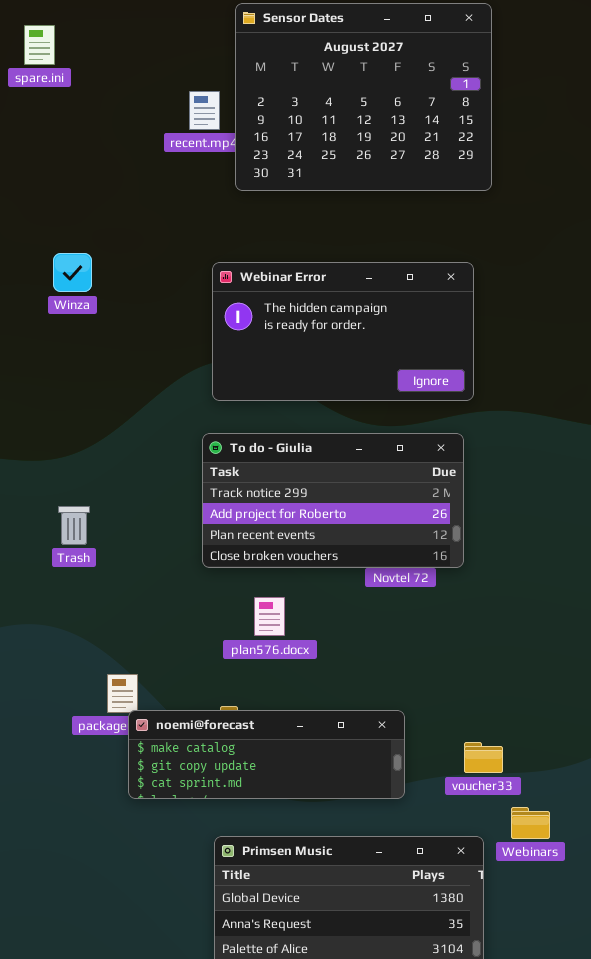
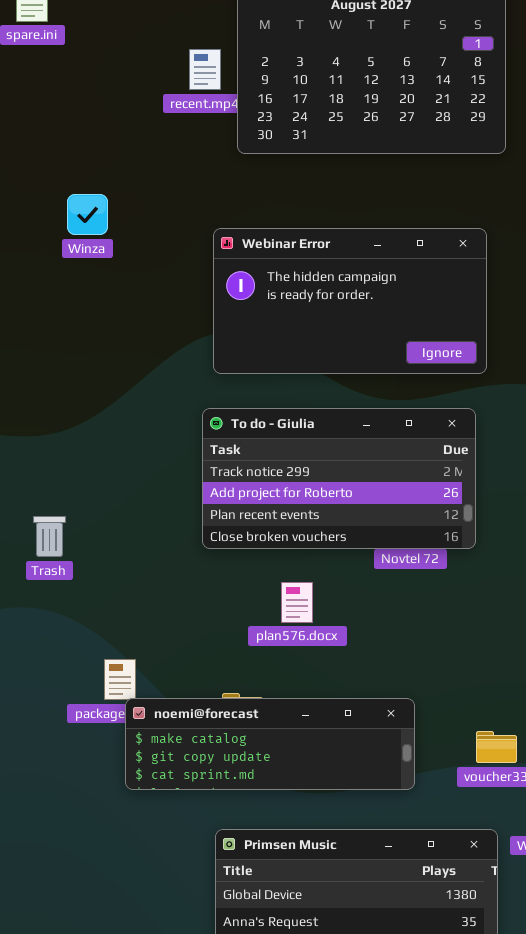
Winza: [53,253,92,292] -> [67,194,108,235], moved
Trash: [58,506,90,545] -> [33,516,66,557], moved
plan576.docx: [254,597,285,636] -> [281,582,313,623], moved

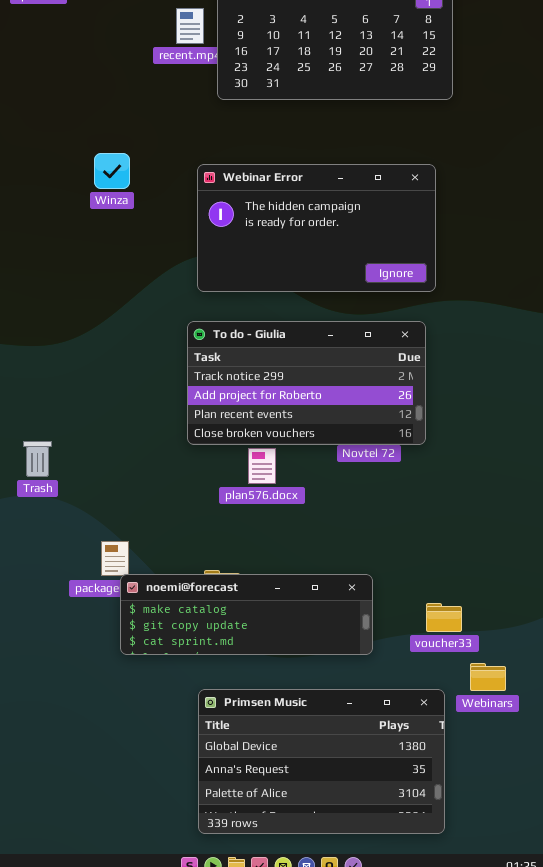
Winza: [67,194,108,235] -> [94,153,130,189], moved
Trash: [33,516,66,557] -> [23,441,52,477], moved
plan576.docx: [281,582,313,623] -> [248,448,276,484], moved

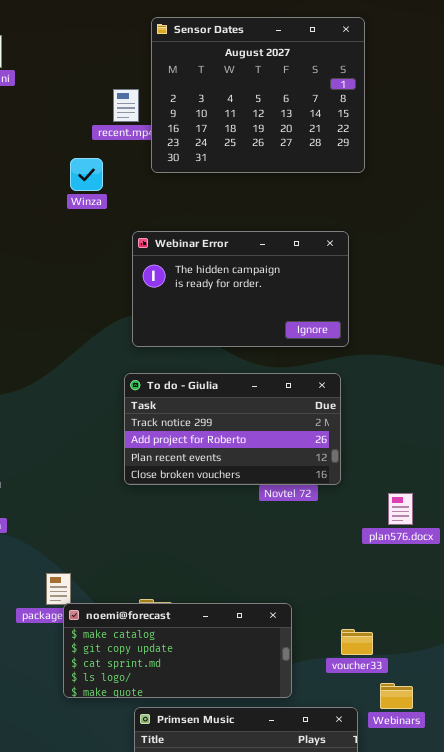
Winza: [94,153,130,189] -> [70,158,103,191], moved
plan576.docx: [248,448,276,484] -> [388,493,413,525], moved
noemi@forecast: [120,574,373,655] -> [63,603,292,698], resized

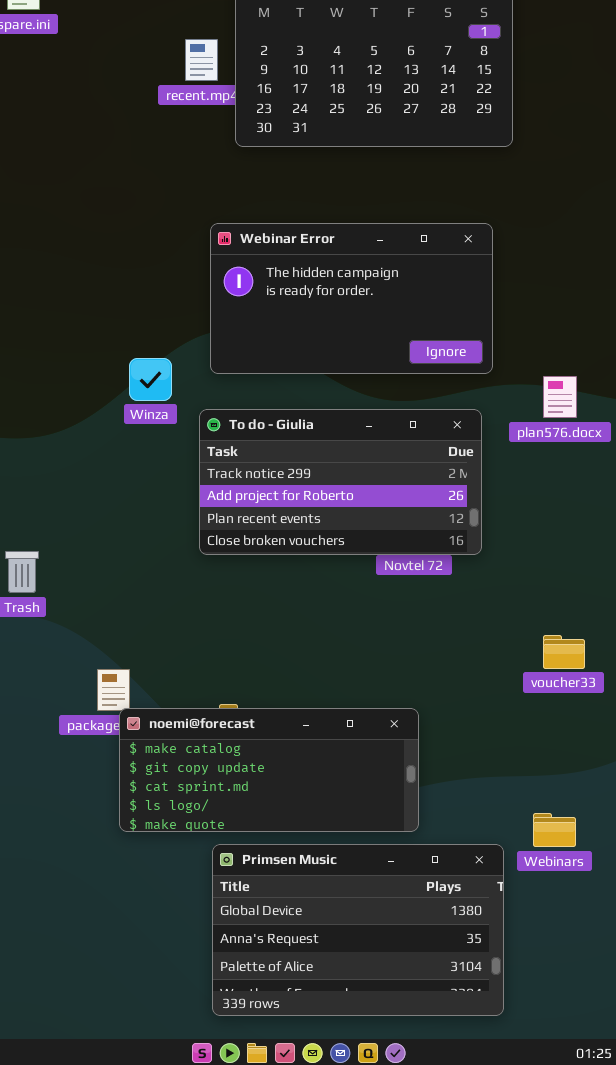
Winza: [70,158,103,191] -> [129,358,172,401], moved
plan576.docx: [388,493,413,525] -> [543,376,577,418], moved
voucher33: [341,629,373,655] -> [543,635,585,669], moved

